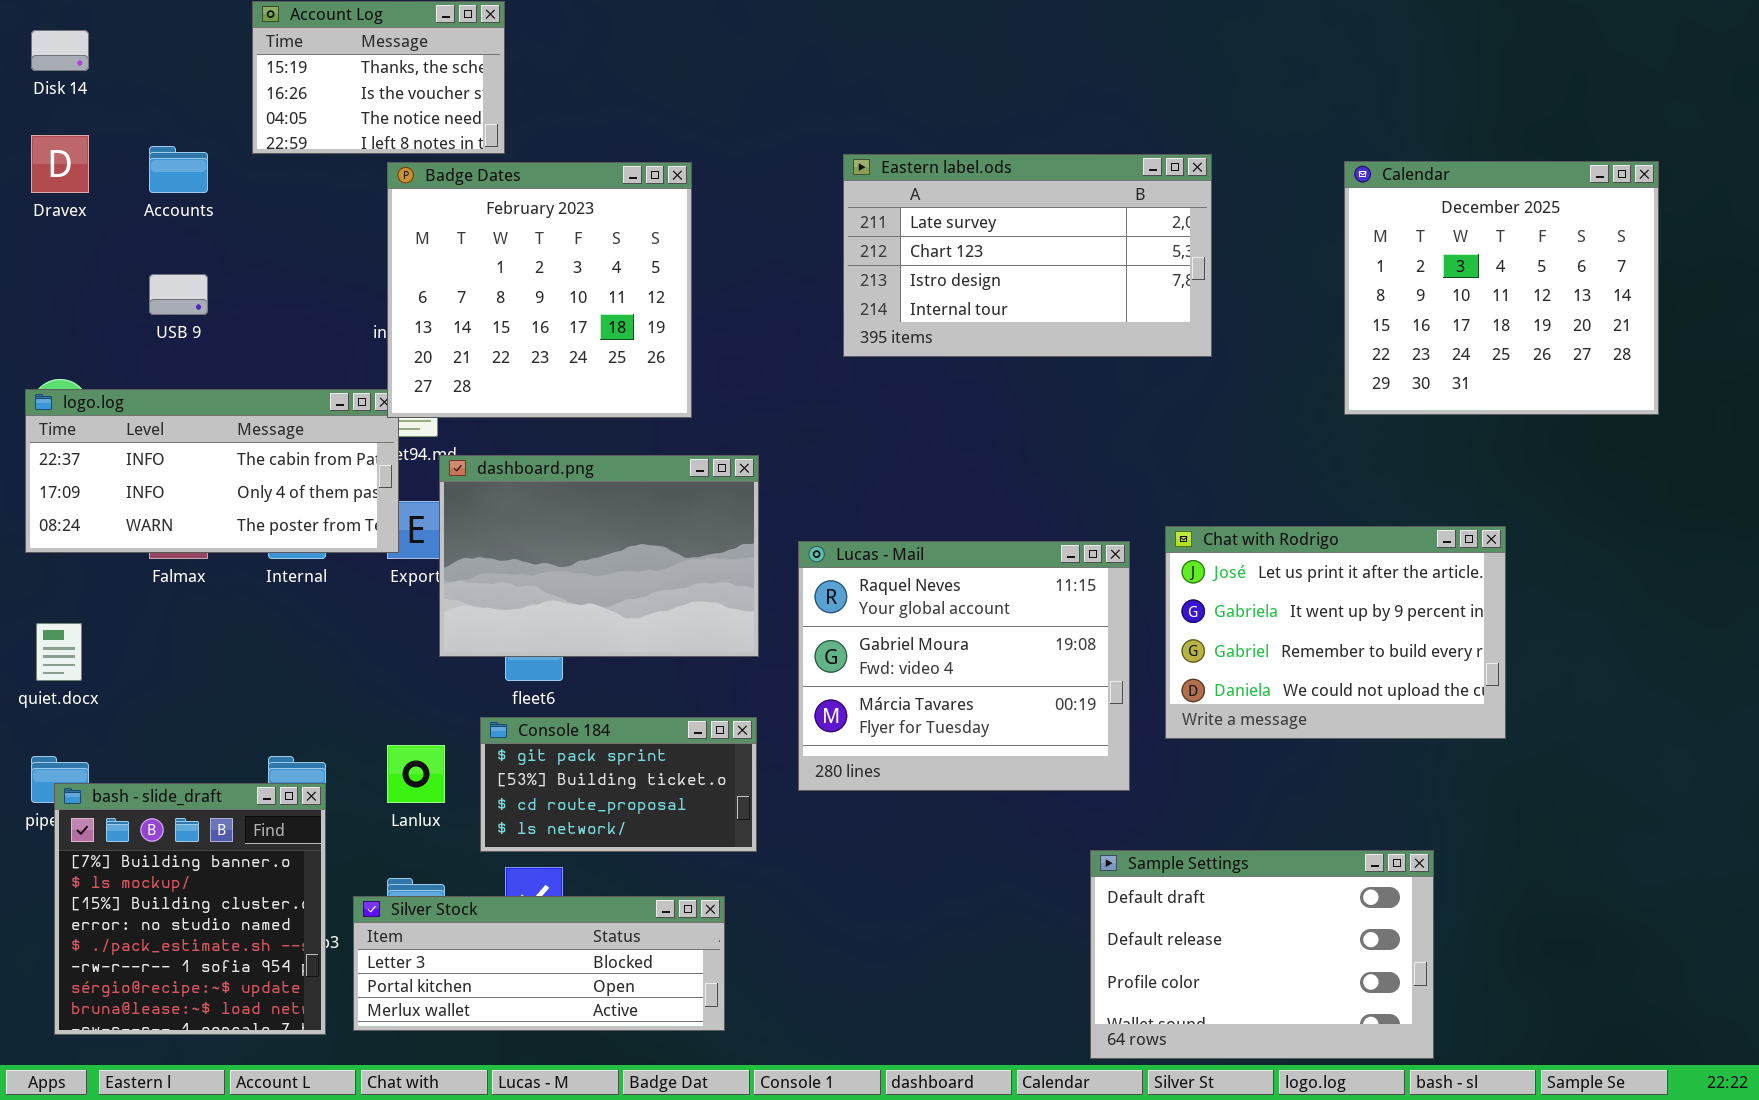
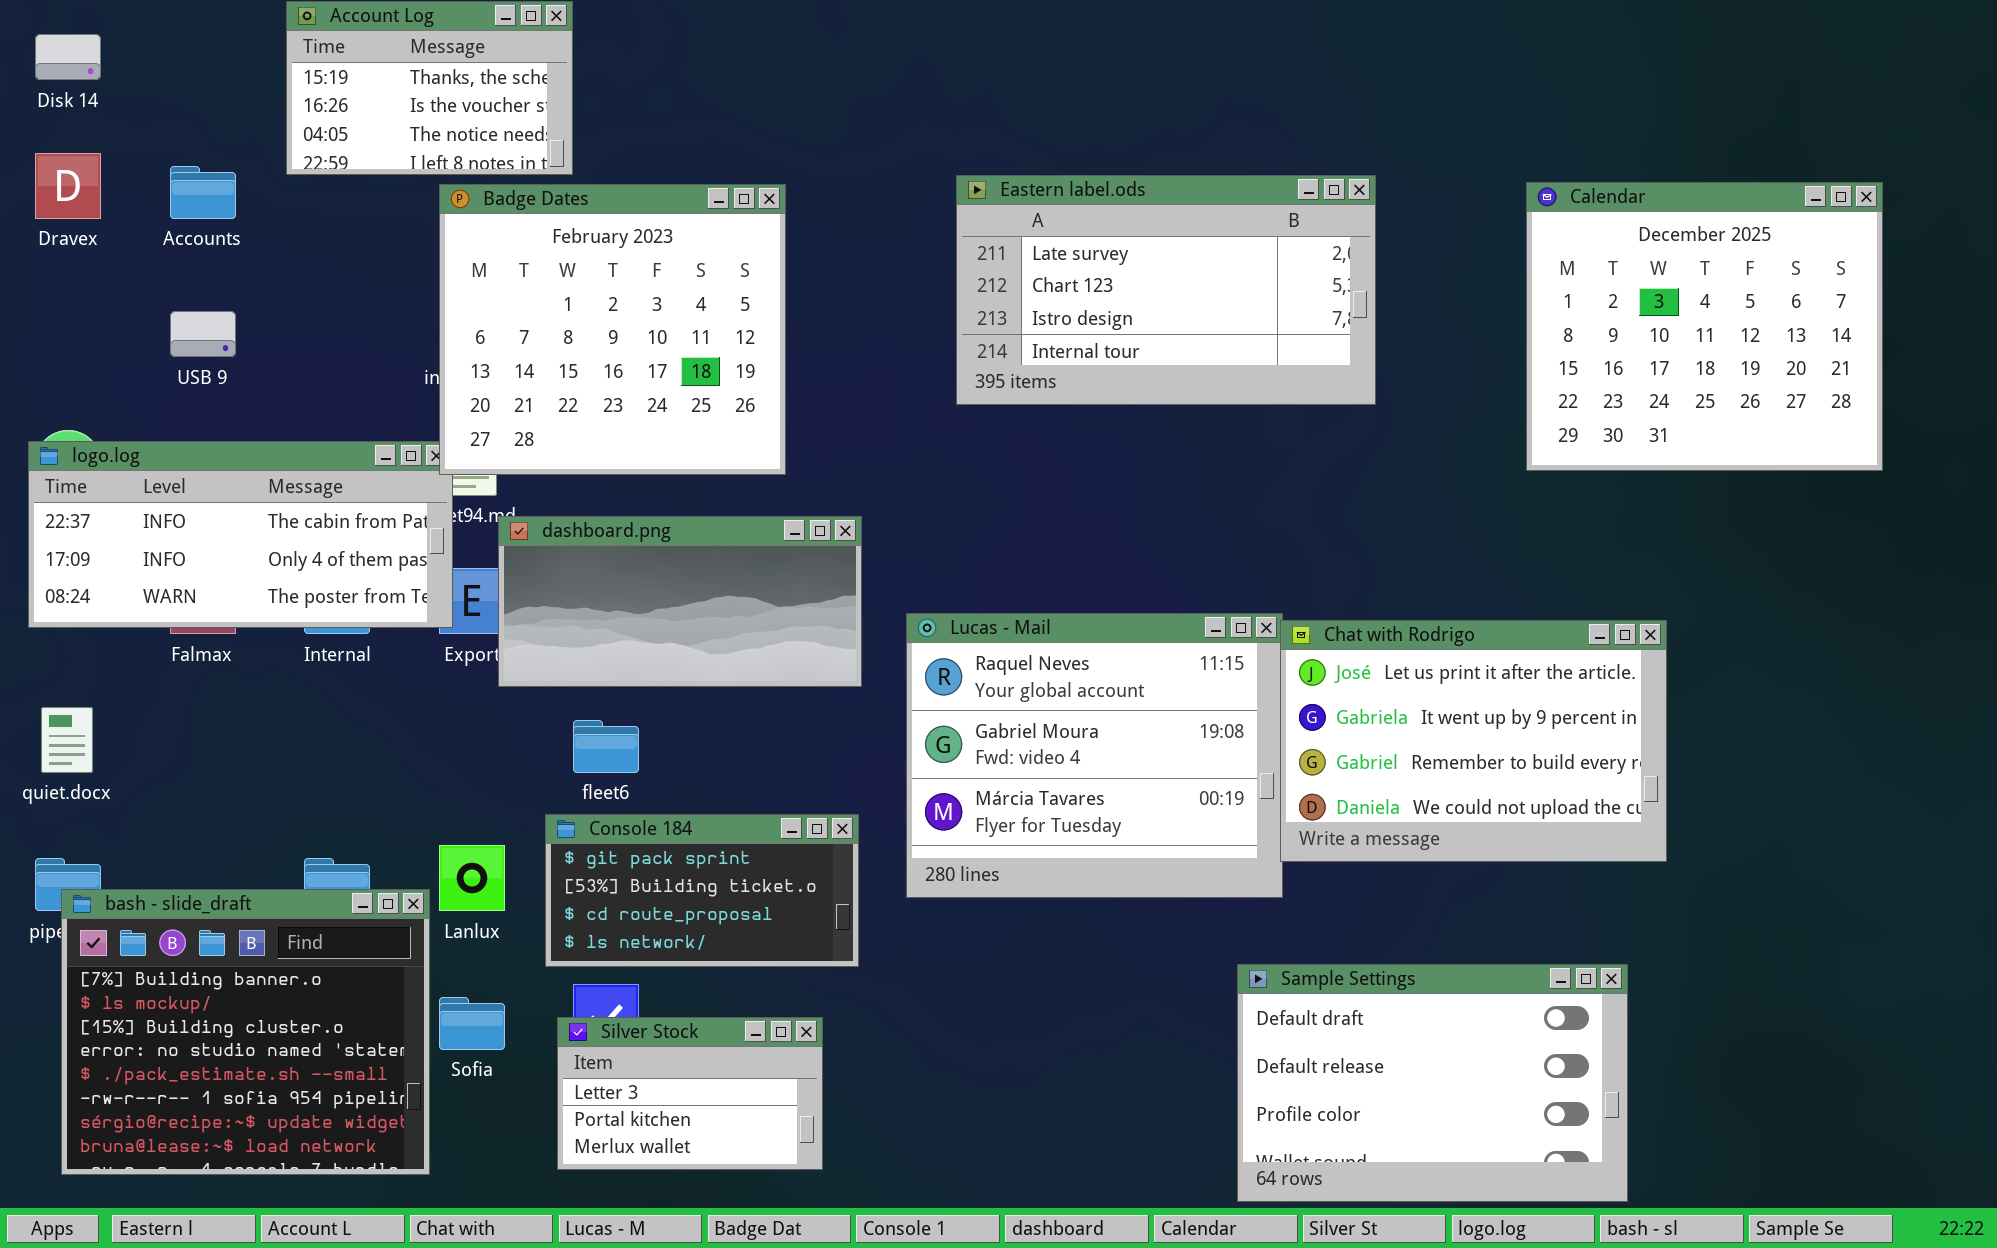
dashboard.png: [439,455,759,657] -> [498,516,862,687], resized
Chat with Rodrigo: [1165,526,1506,739] -> [1280,620,1667,862], moved
bash - slide_draft: [54,783,326,1035] -> [61,889,430,1175], resized
Silver Stock: [353,896,725,1031] -> [557,1017,823,1170], resized

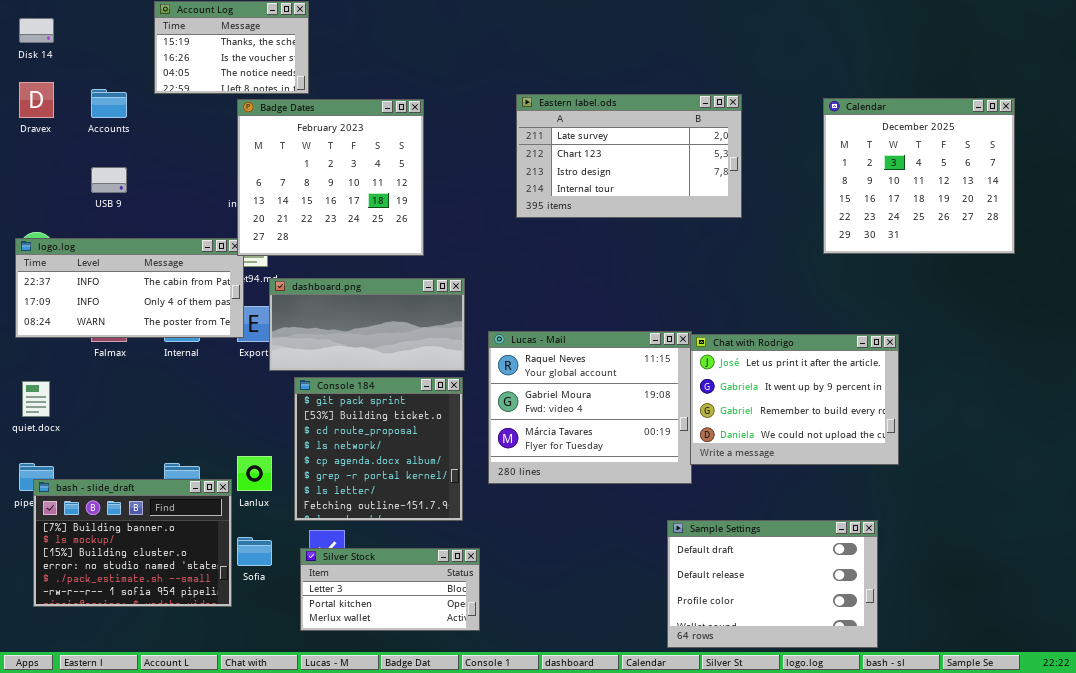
Console 184: [545,814,859,967] -> [294,377,463,521], resized
bash - slide_draft: [61,889,430,1175] -> [33,479,232,607], resized
Silver Stock: [557,1017,823,1170] -> [300,548,480,631], resized

